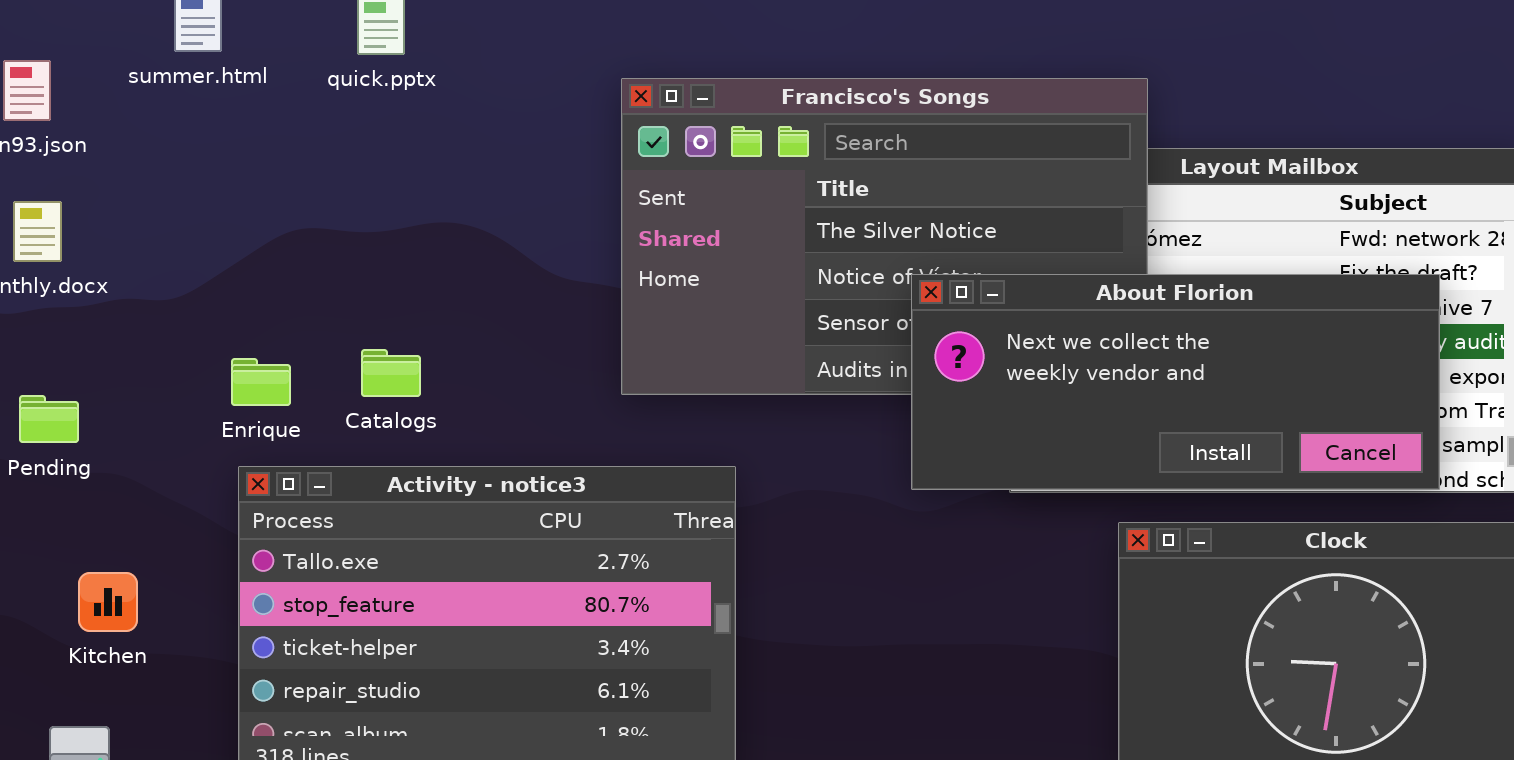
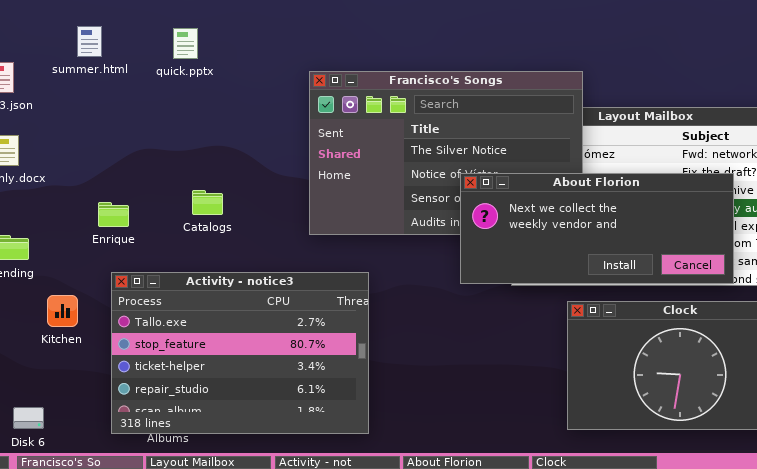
Catalogs: [361,349,421,397] -> [192,190,223,215], moved
Enrique: [231,358,291,406] -> [98,202,129,227], moved
Kitchen: [78,572,138,632] -> [47,295,78,327], moved

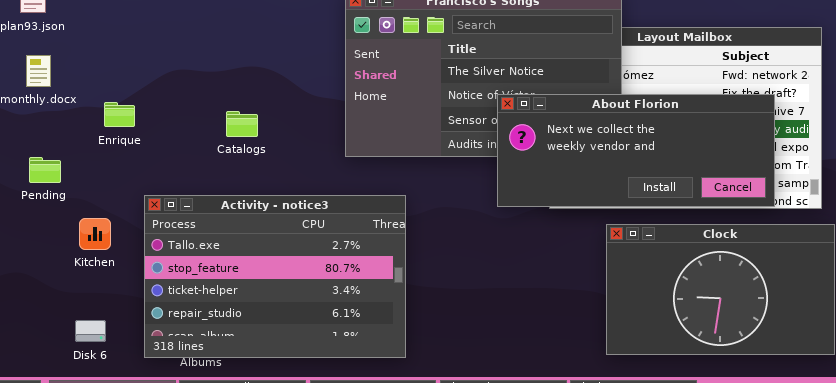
Enrique: [98,202,129,227] -> [104,102,135,127], moved
Disk 6: [13,407,44,429] -> [75,320,106,342], moved

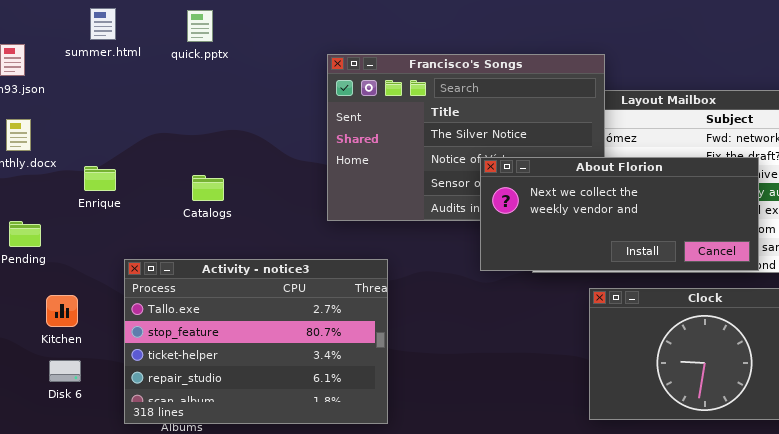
Catalogs: [226,111,258,137] -> [192,175,224,201], moved
Kitchen: [79,218,111,250] -> [46,295,78,327], moved
Disk 6: [75,320,106,342] -> [49,360,81,382], moved

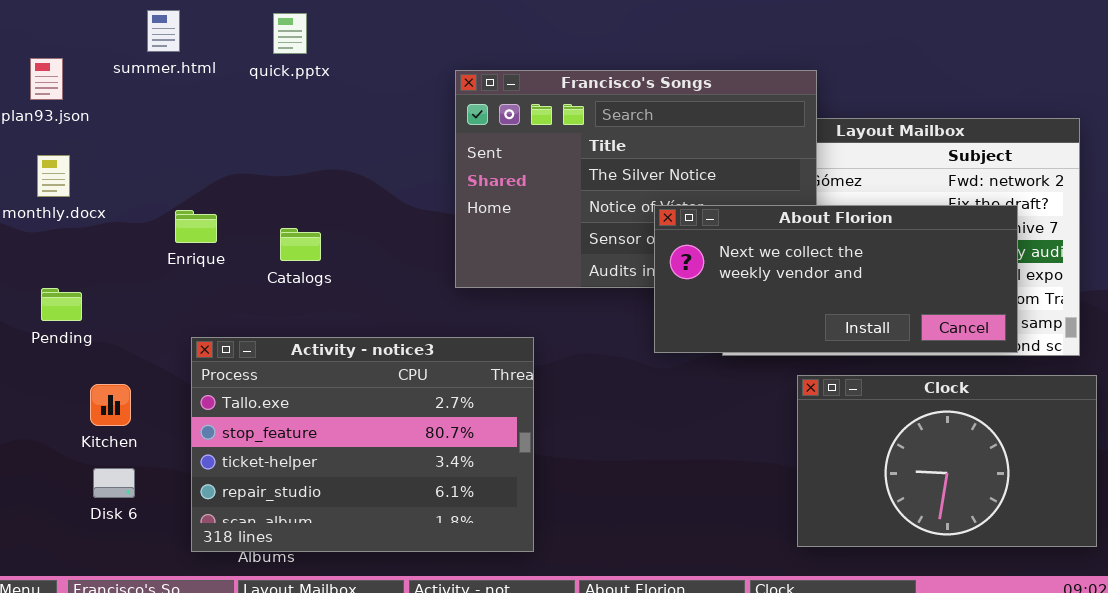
Enrique: [84,166,116,191] -> [175,210,217,243], moved

